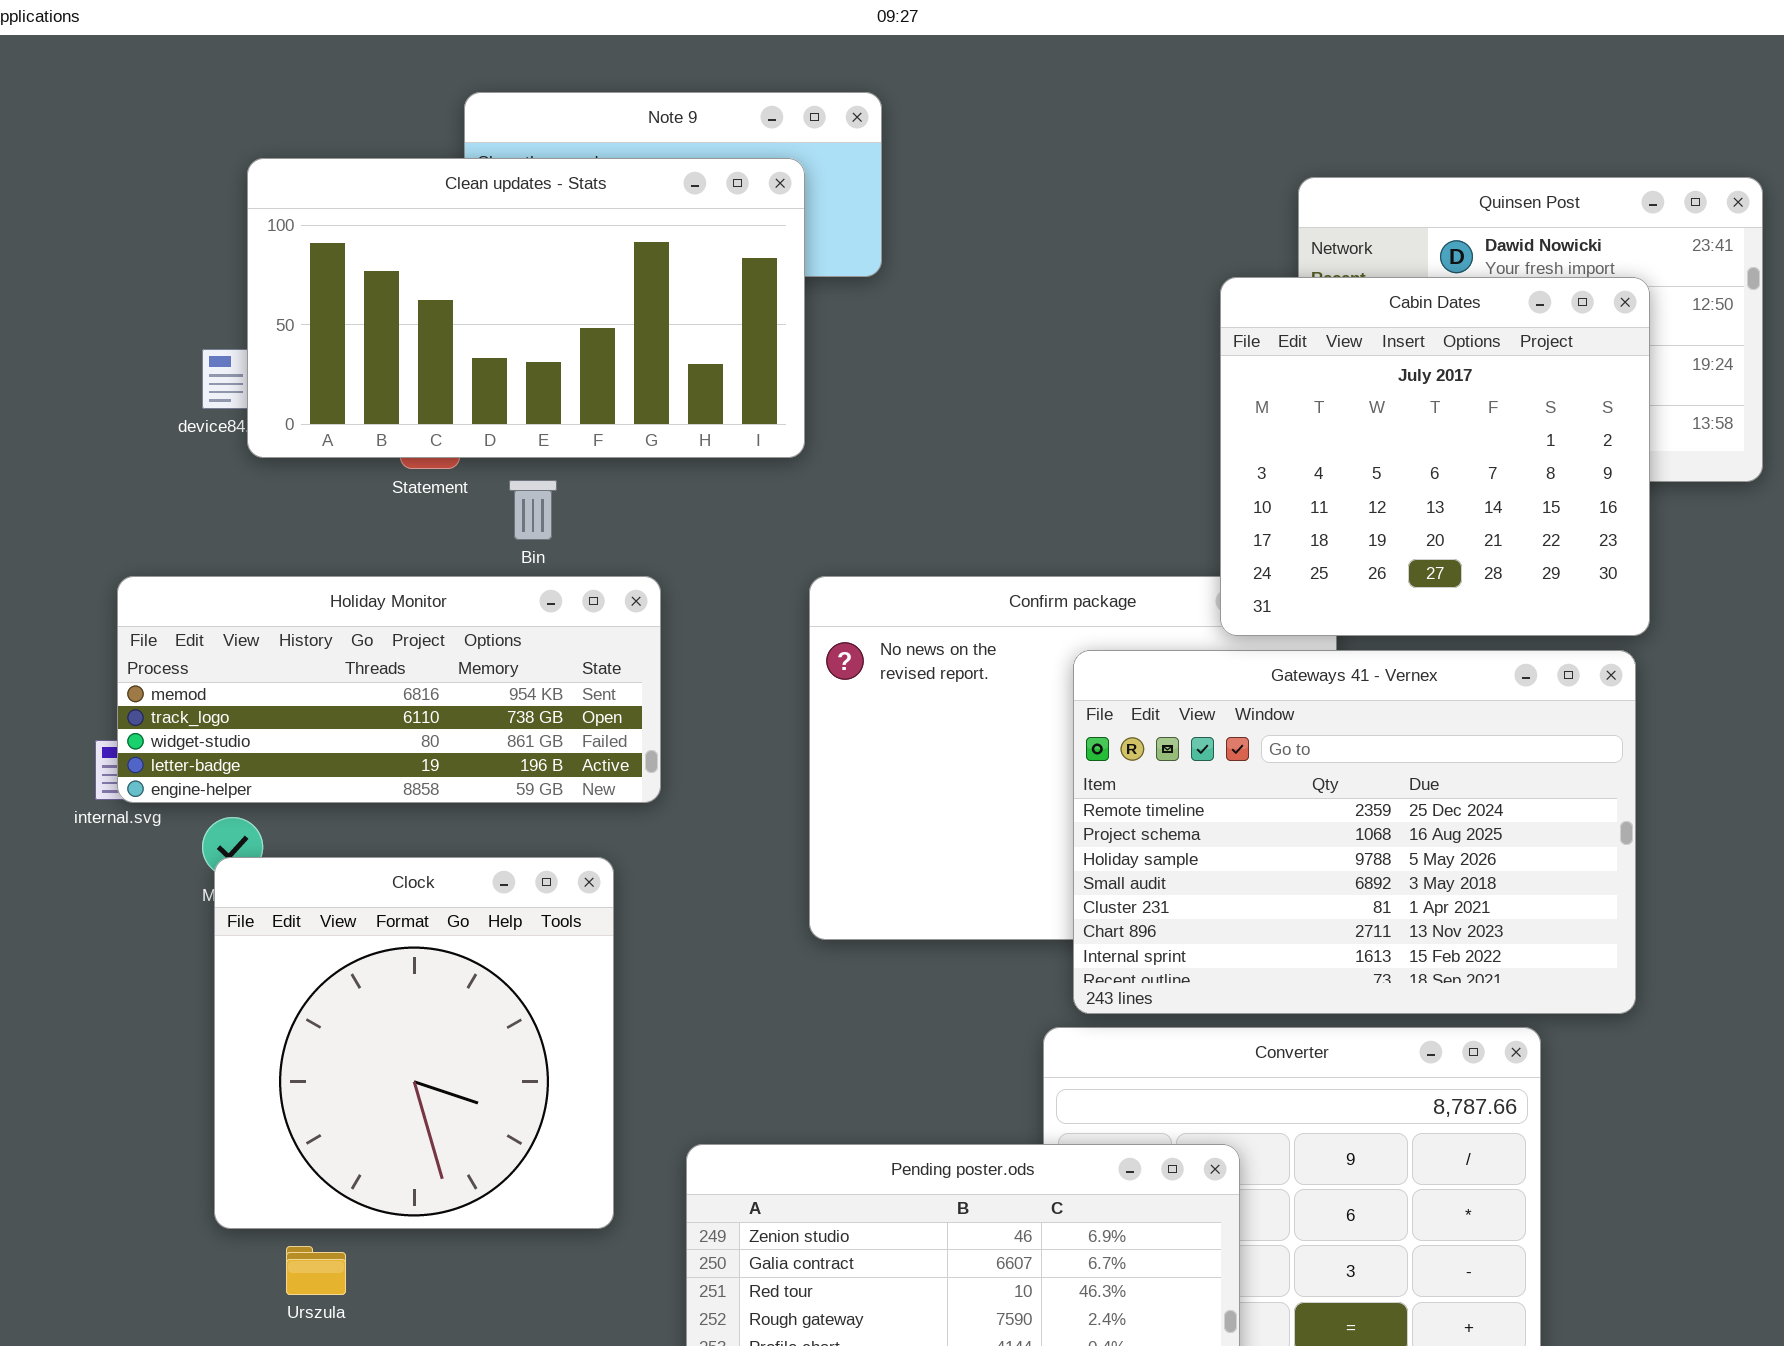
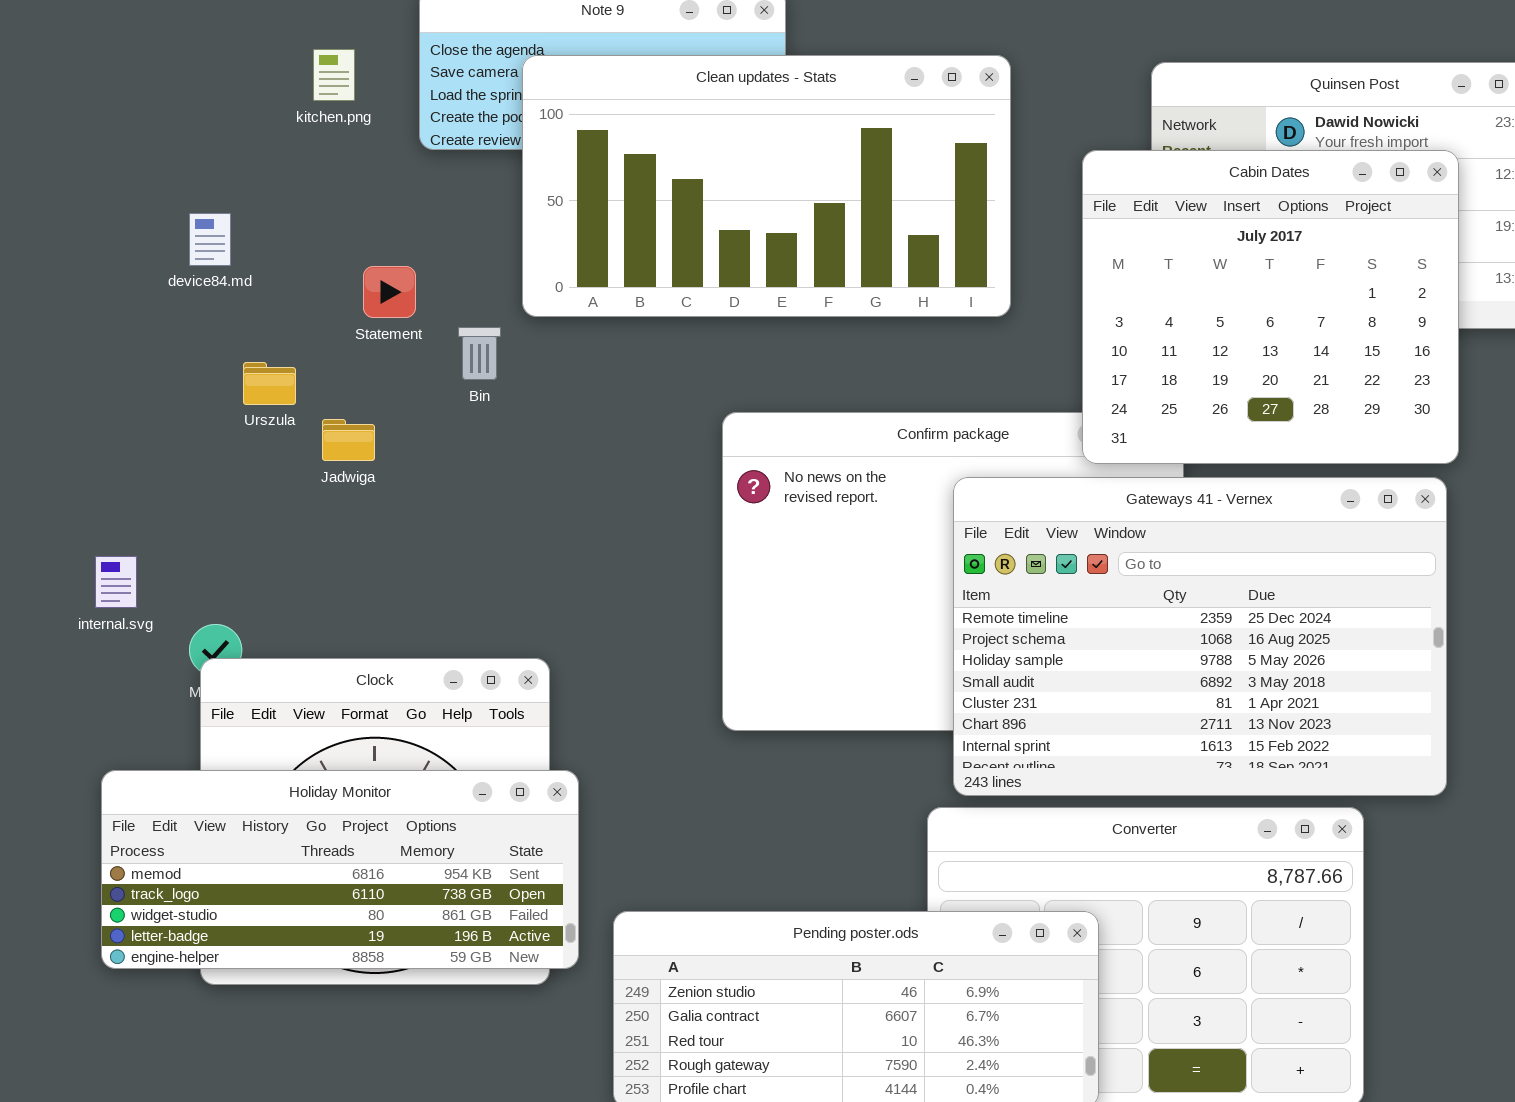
Clean updates - Stats: [247,158,805,458] -> [522,55,1011,317], moved
Holiday Monitor: [117,576,661,803] -> [101,770,579,969], moved
Urszula: [286,1246,346,1295] -> [243,362,296,405], moved

